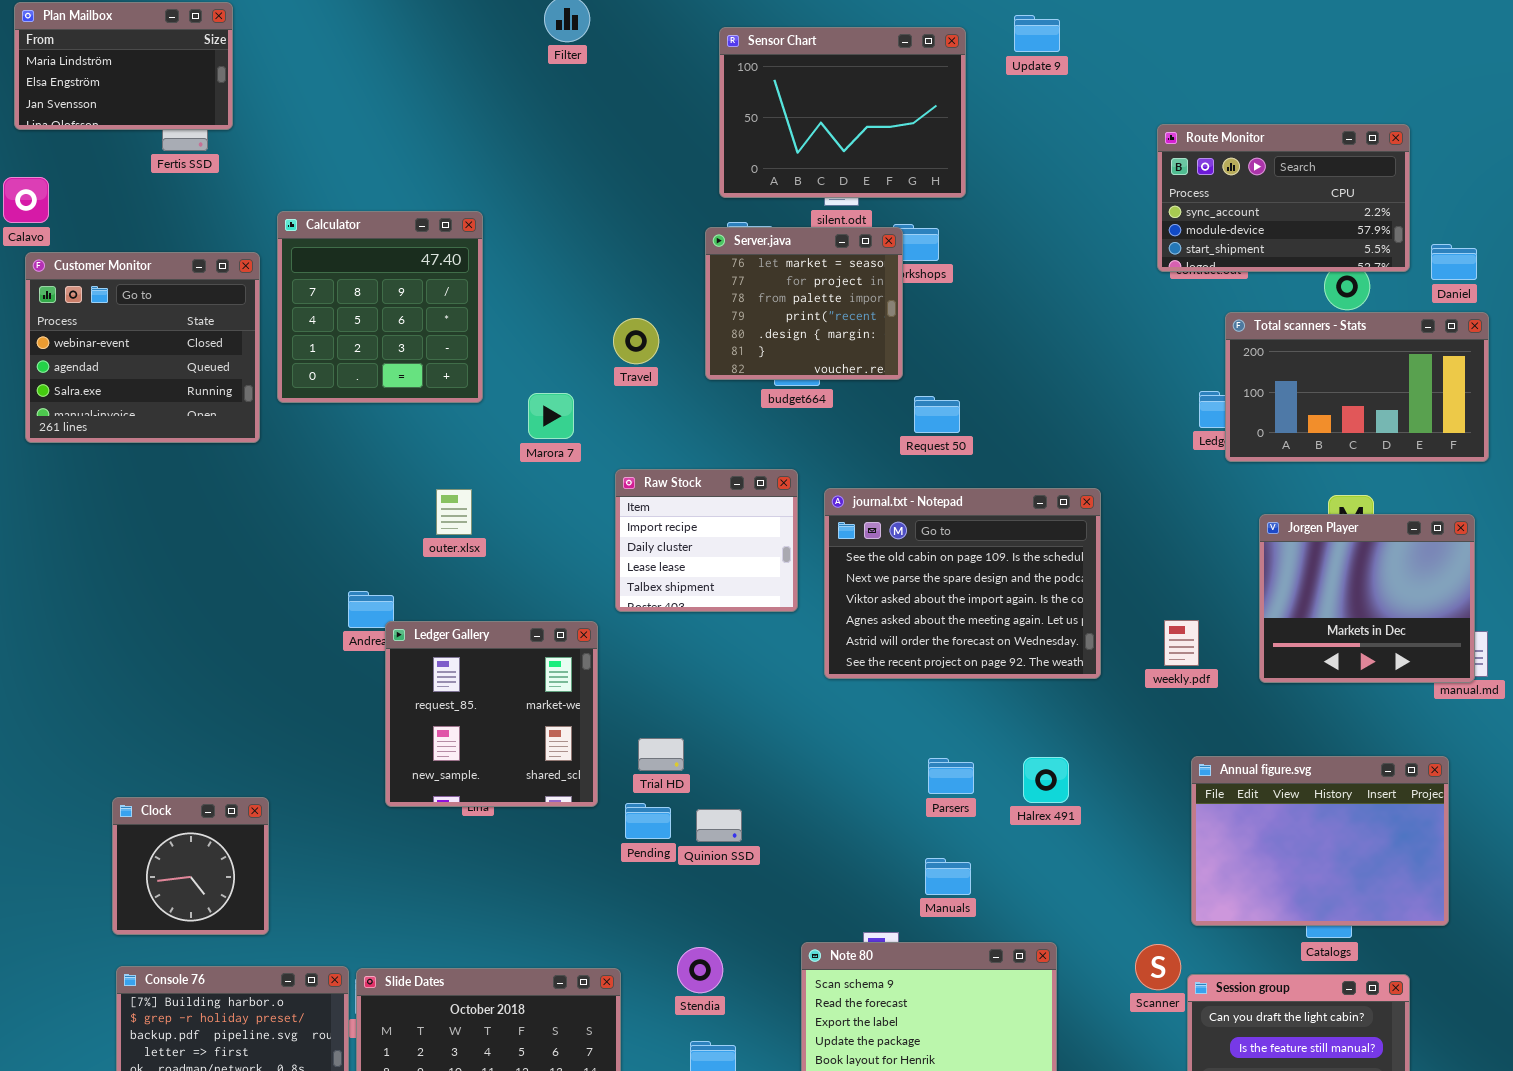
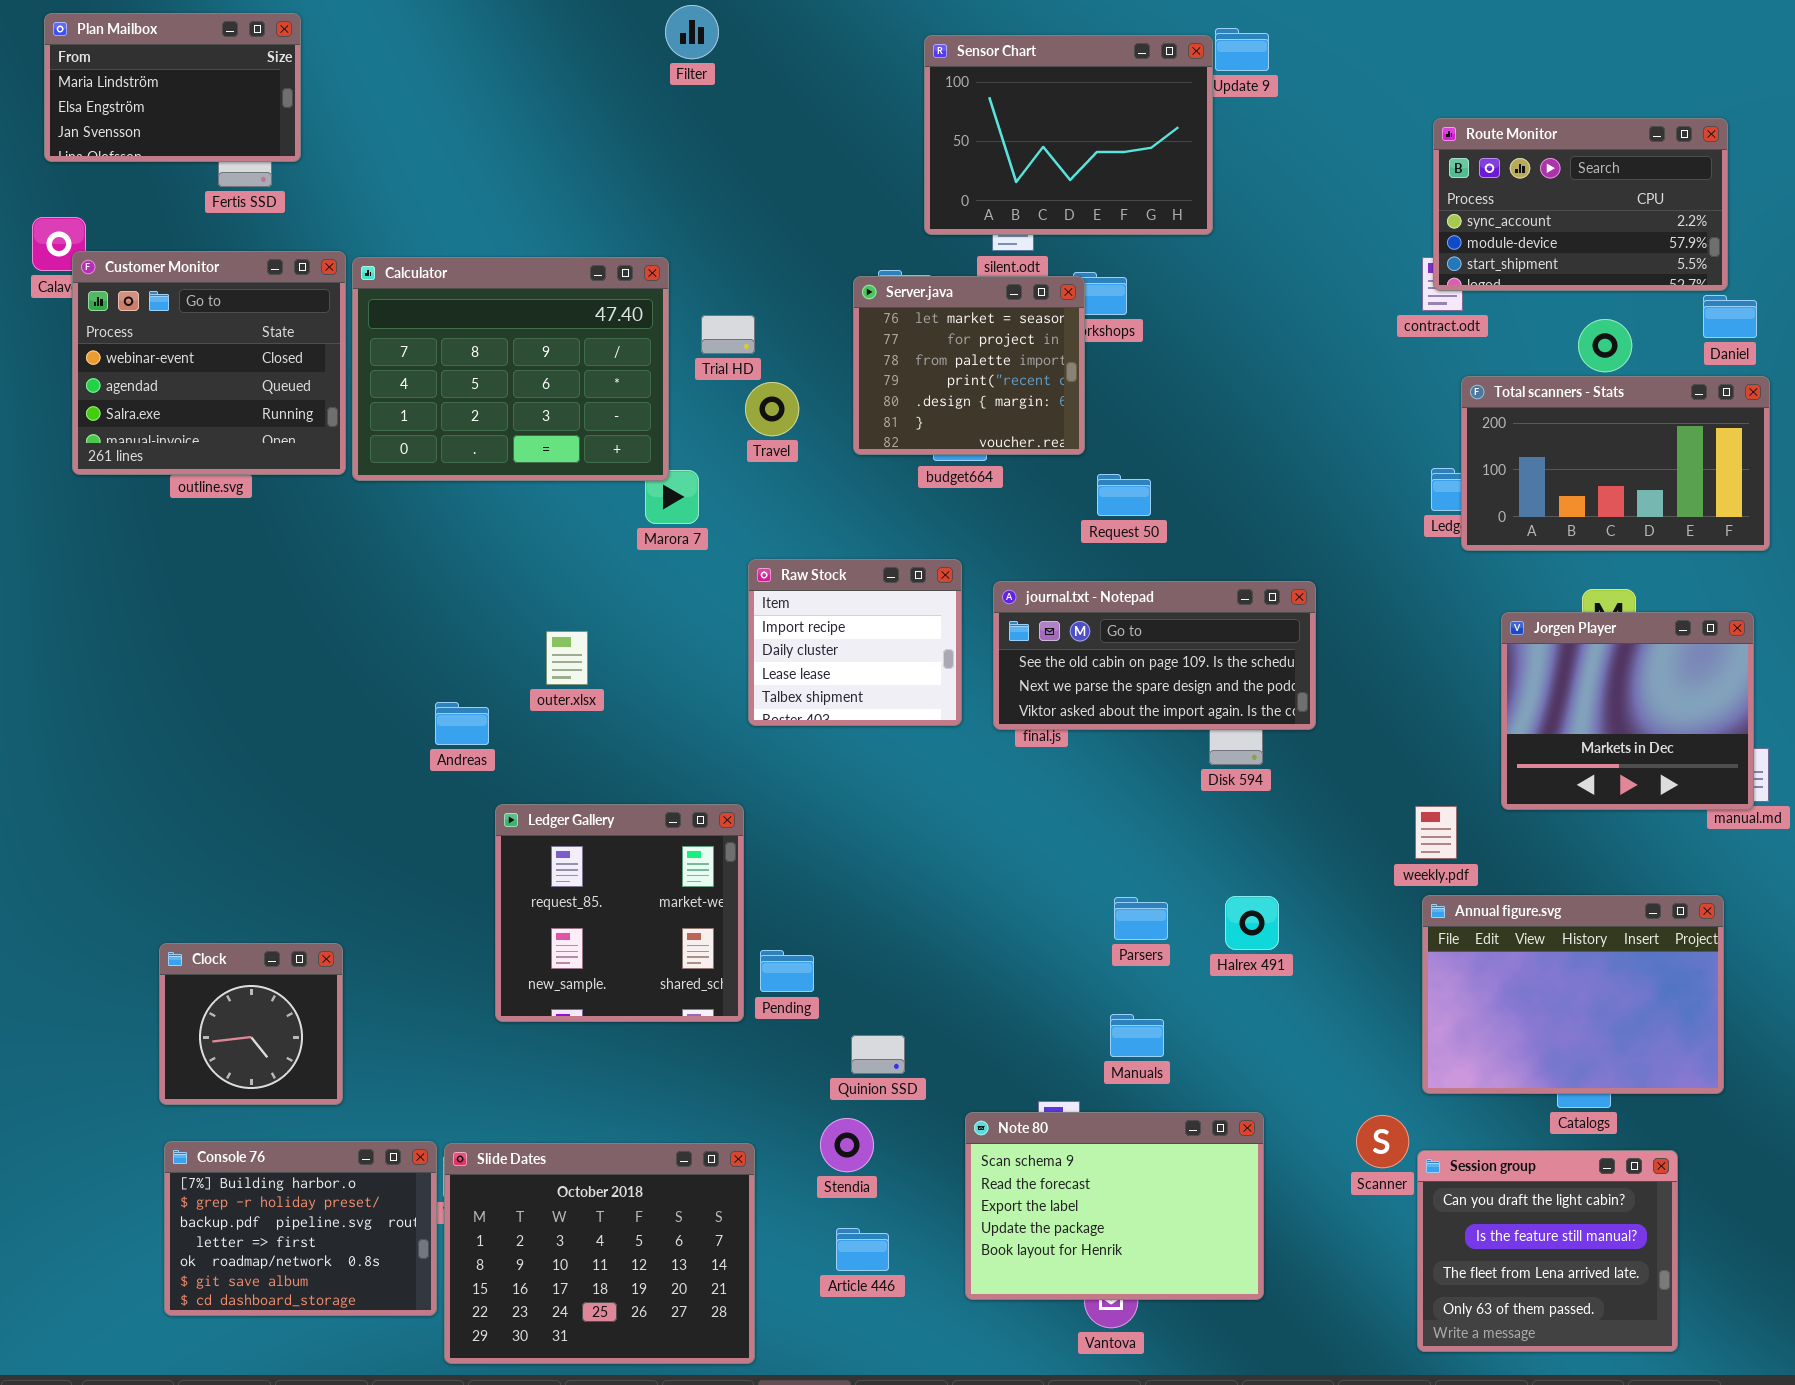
Sensor Chart: [719,27,966,198] -> [924,35,1213,235], moved
Route Monitor: [1157,124,1410,272] -> [1433,118,1728,291], moved
Calculator: [277,211,483,403] -> [352,257,669,481], resized
Customer Monitor: [25,252,260,443] -> [72,251,346,475], moved
journal.txt - Notepad: [824,488,1101,679] -> [993,581,1316,730], resized
outer.xlsx: [436,489,472,535] -> [546,631,588,685], moved
weekly.pdf: [1164,620,1199,666] -> [1415,806,1457,859], moved
Ledger Gallery: [385,621,598,807] -> [495,804,744,1022], moved
Trial HD: [638,738,684,771] -> [701,315,755,354], moved
Quinion SSD: [696,809,742,842] -> [851,1035,905,1074], moved

